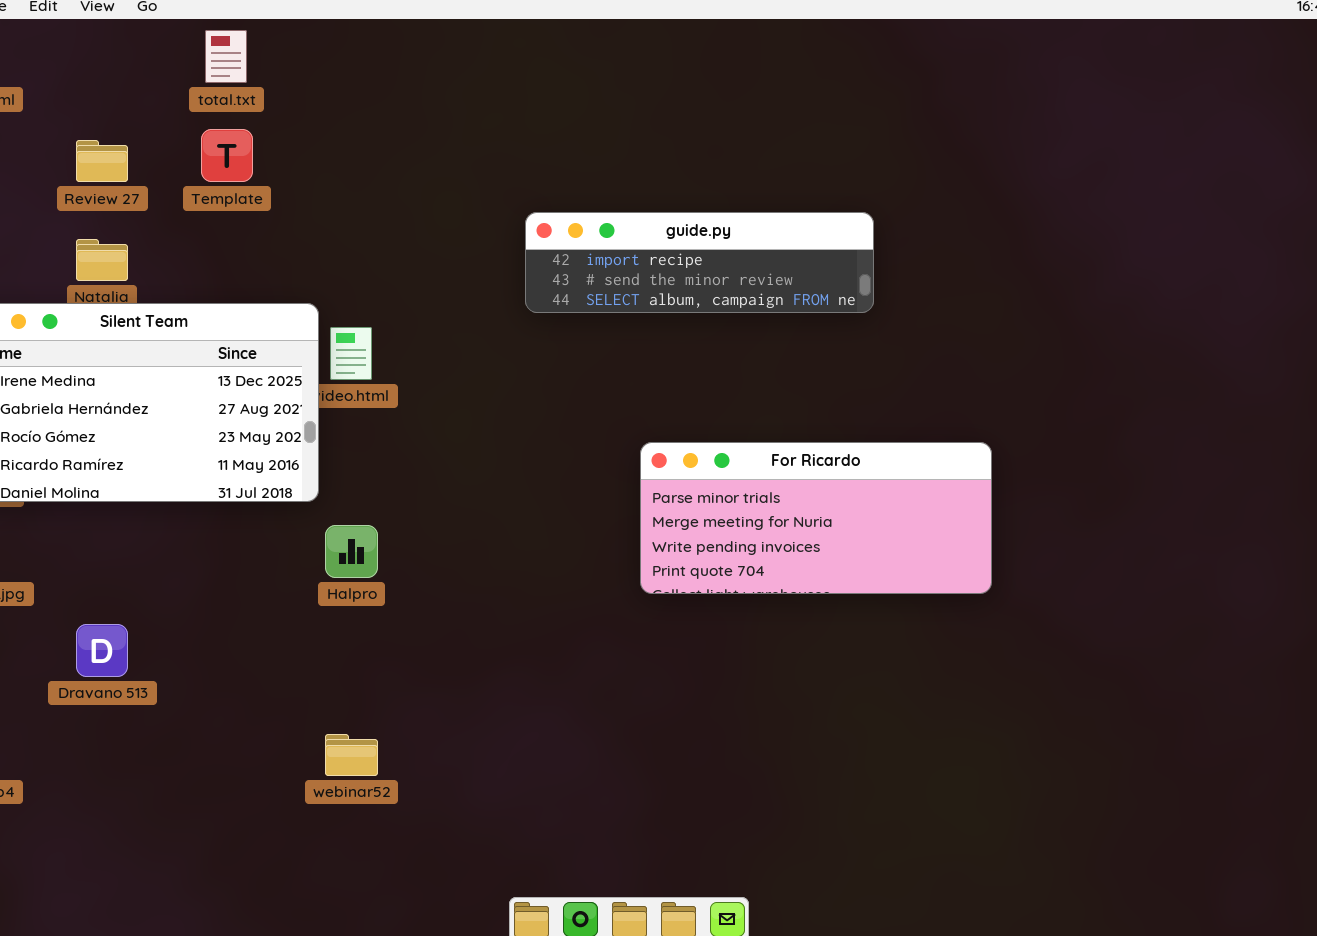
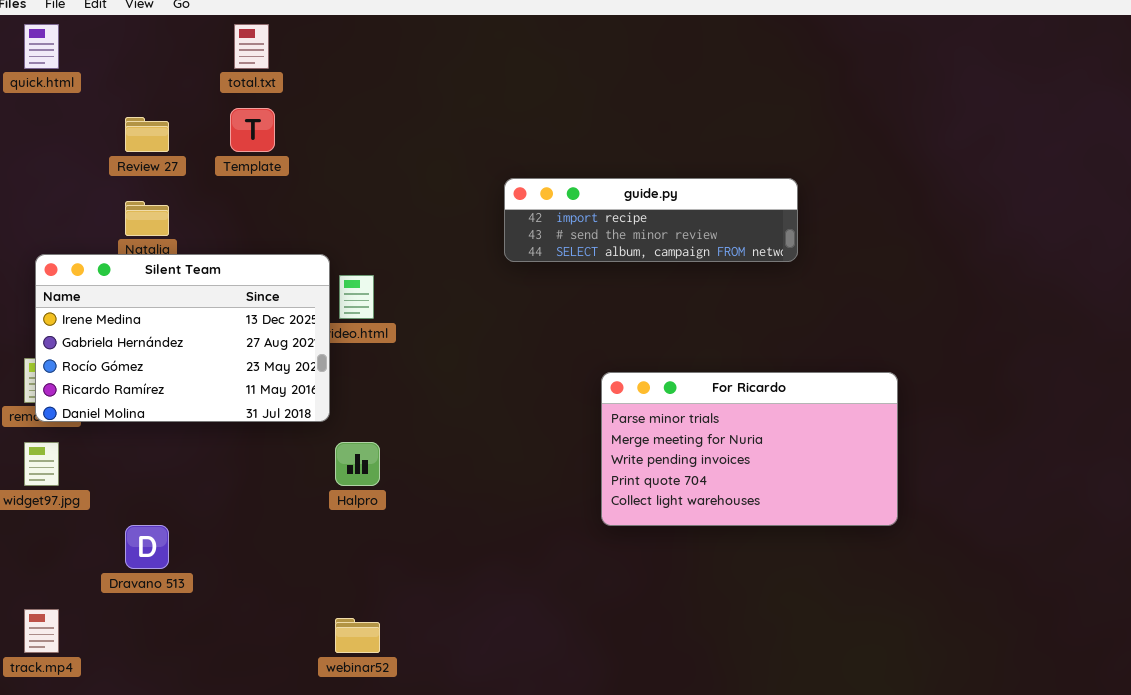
For Ricardo: [640,442,992,594] -> [601,372,898,526], resized

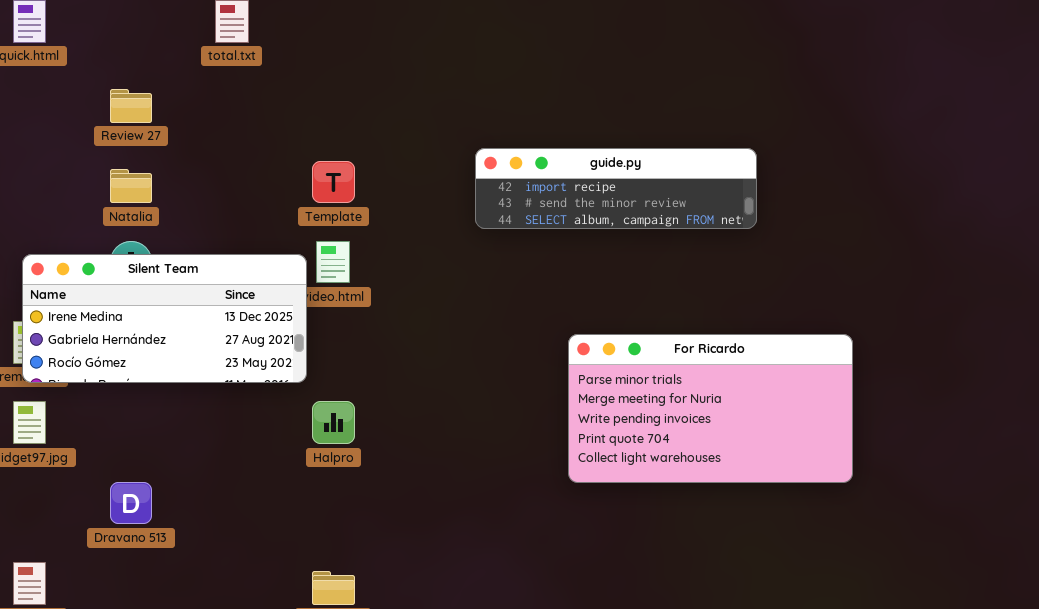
Template: [230,108,275,152] -> [312,161,355,203], moved
Silent Team: [35,254,330,422] -> [22,254,307,383], resized

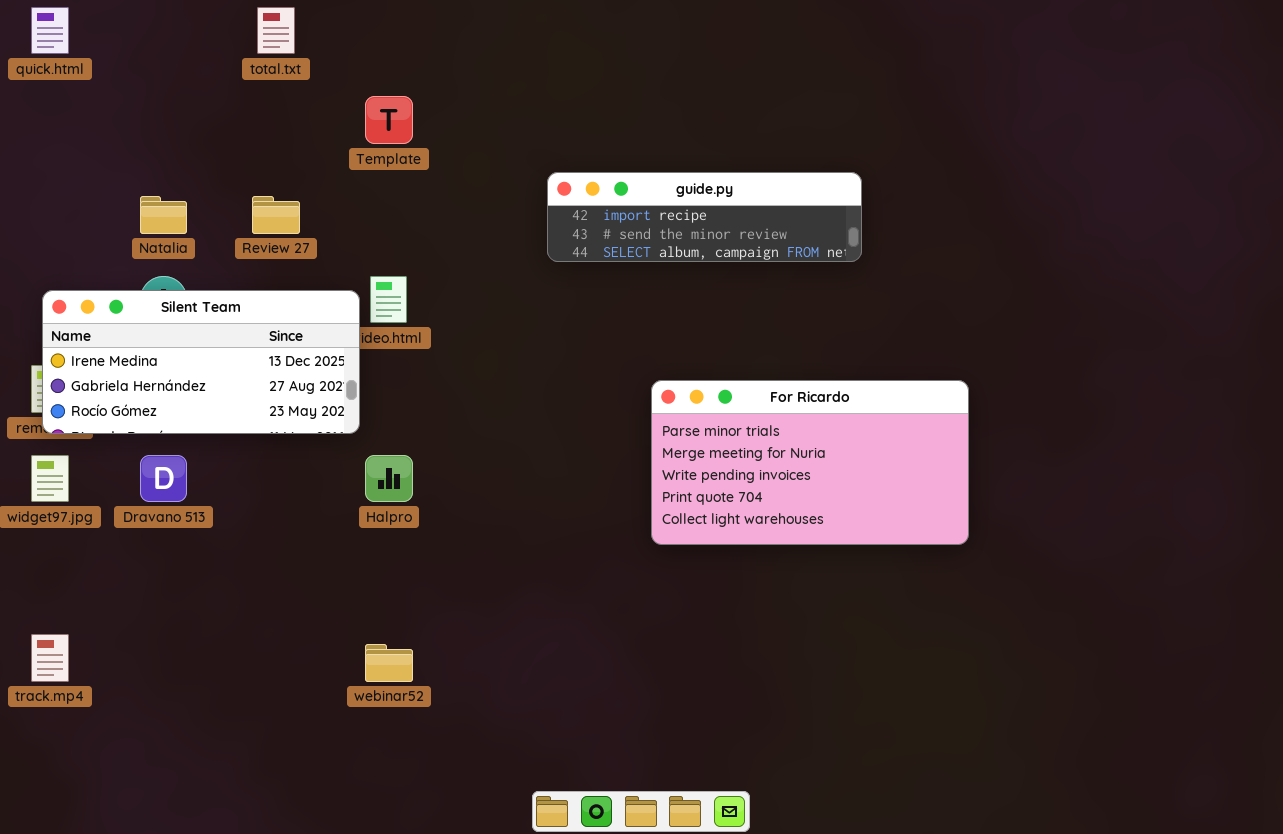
Review 27: [110,89,152,123] -> [252,196,300,234], moved
Template: [312,161,355,203] -> [365,96,413,144], moved
Dravano 513: [110,482,152,524] -> [140,455,187,502], moved

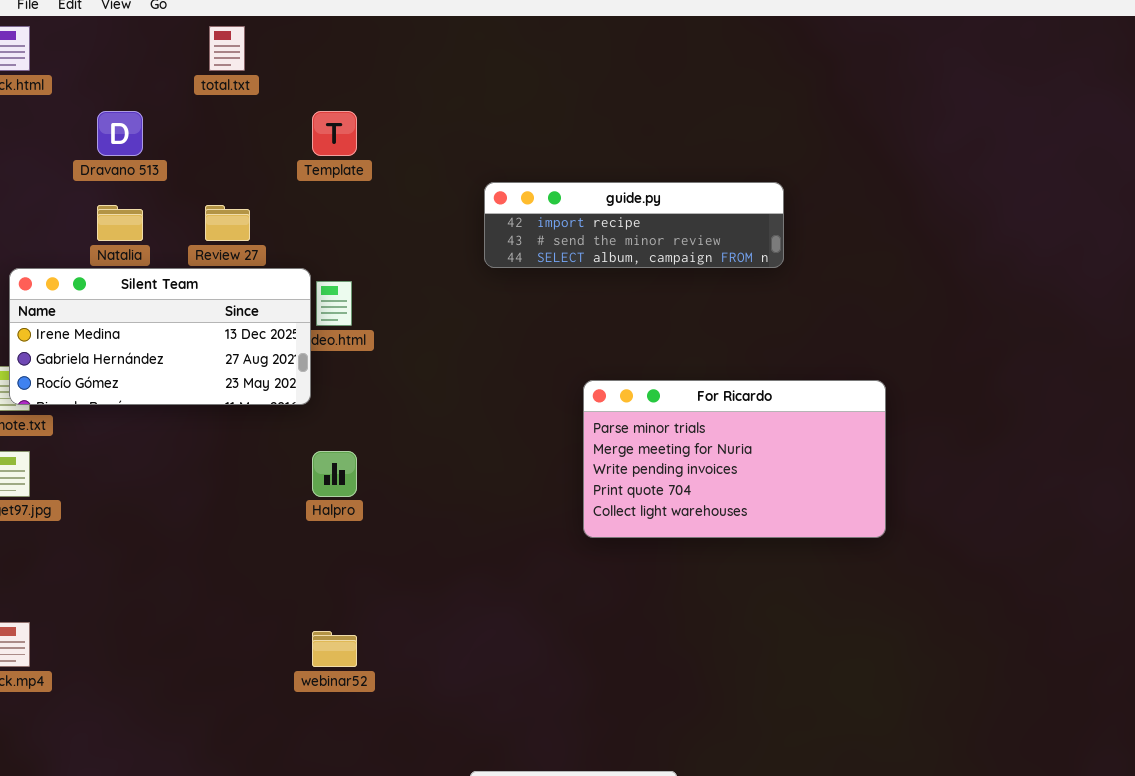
Silent Team: [42,290,360,434] -> [9,268,311,405], moved
Dravano 513: [140,455,187,502] -> [97,111,143,156], moved

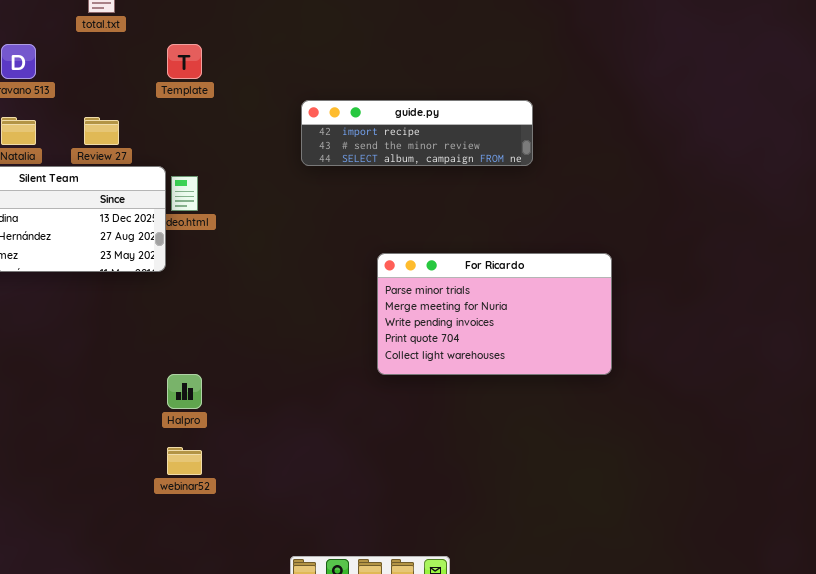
Halpro: [312,451,357,497] -> [167,374,202,409], moved

